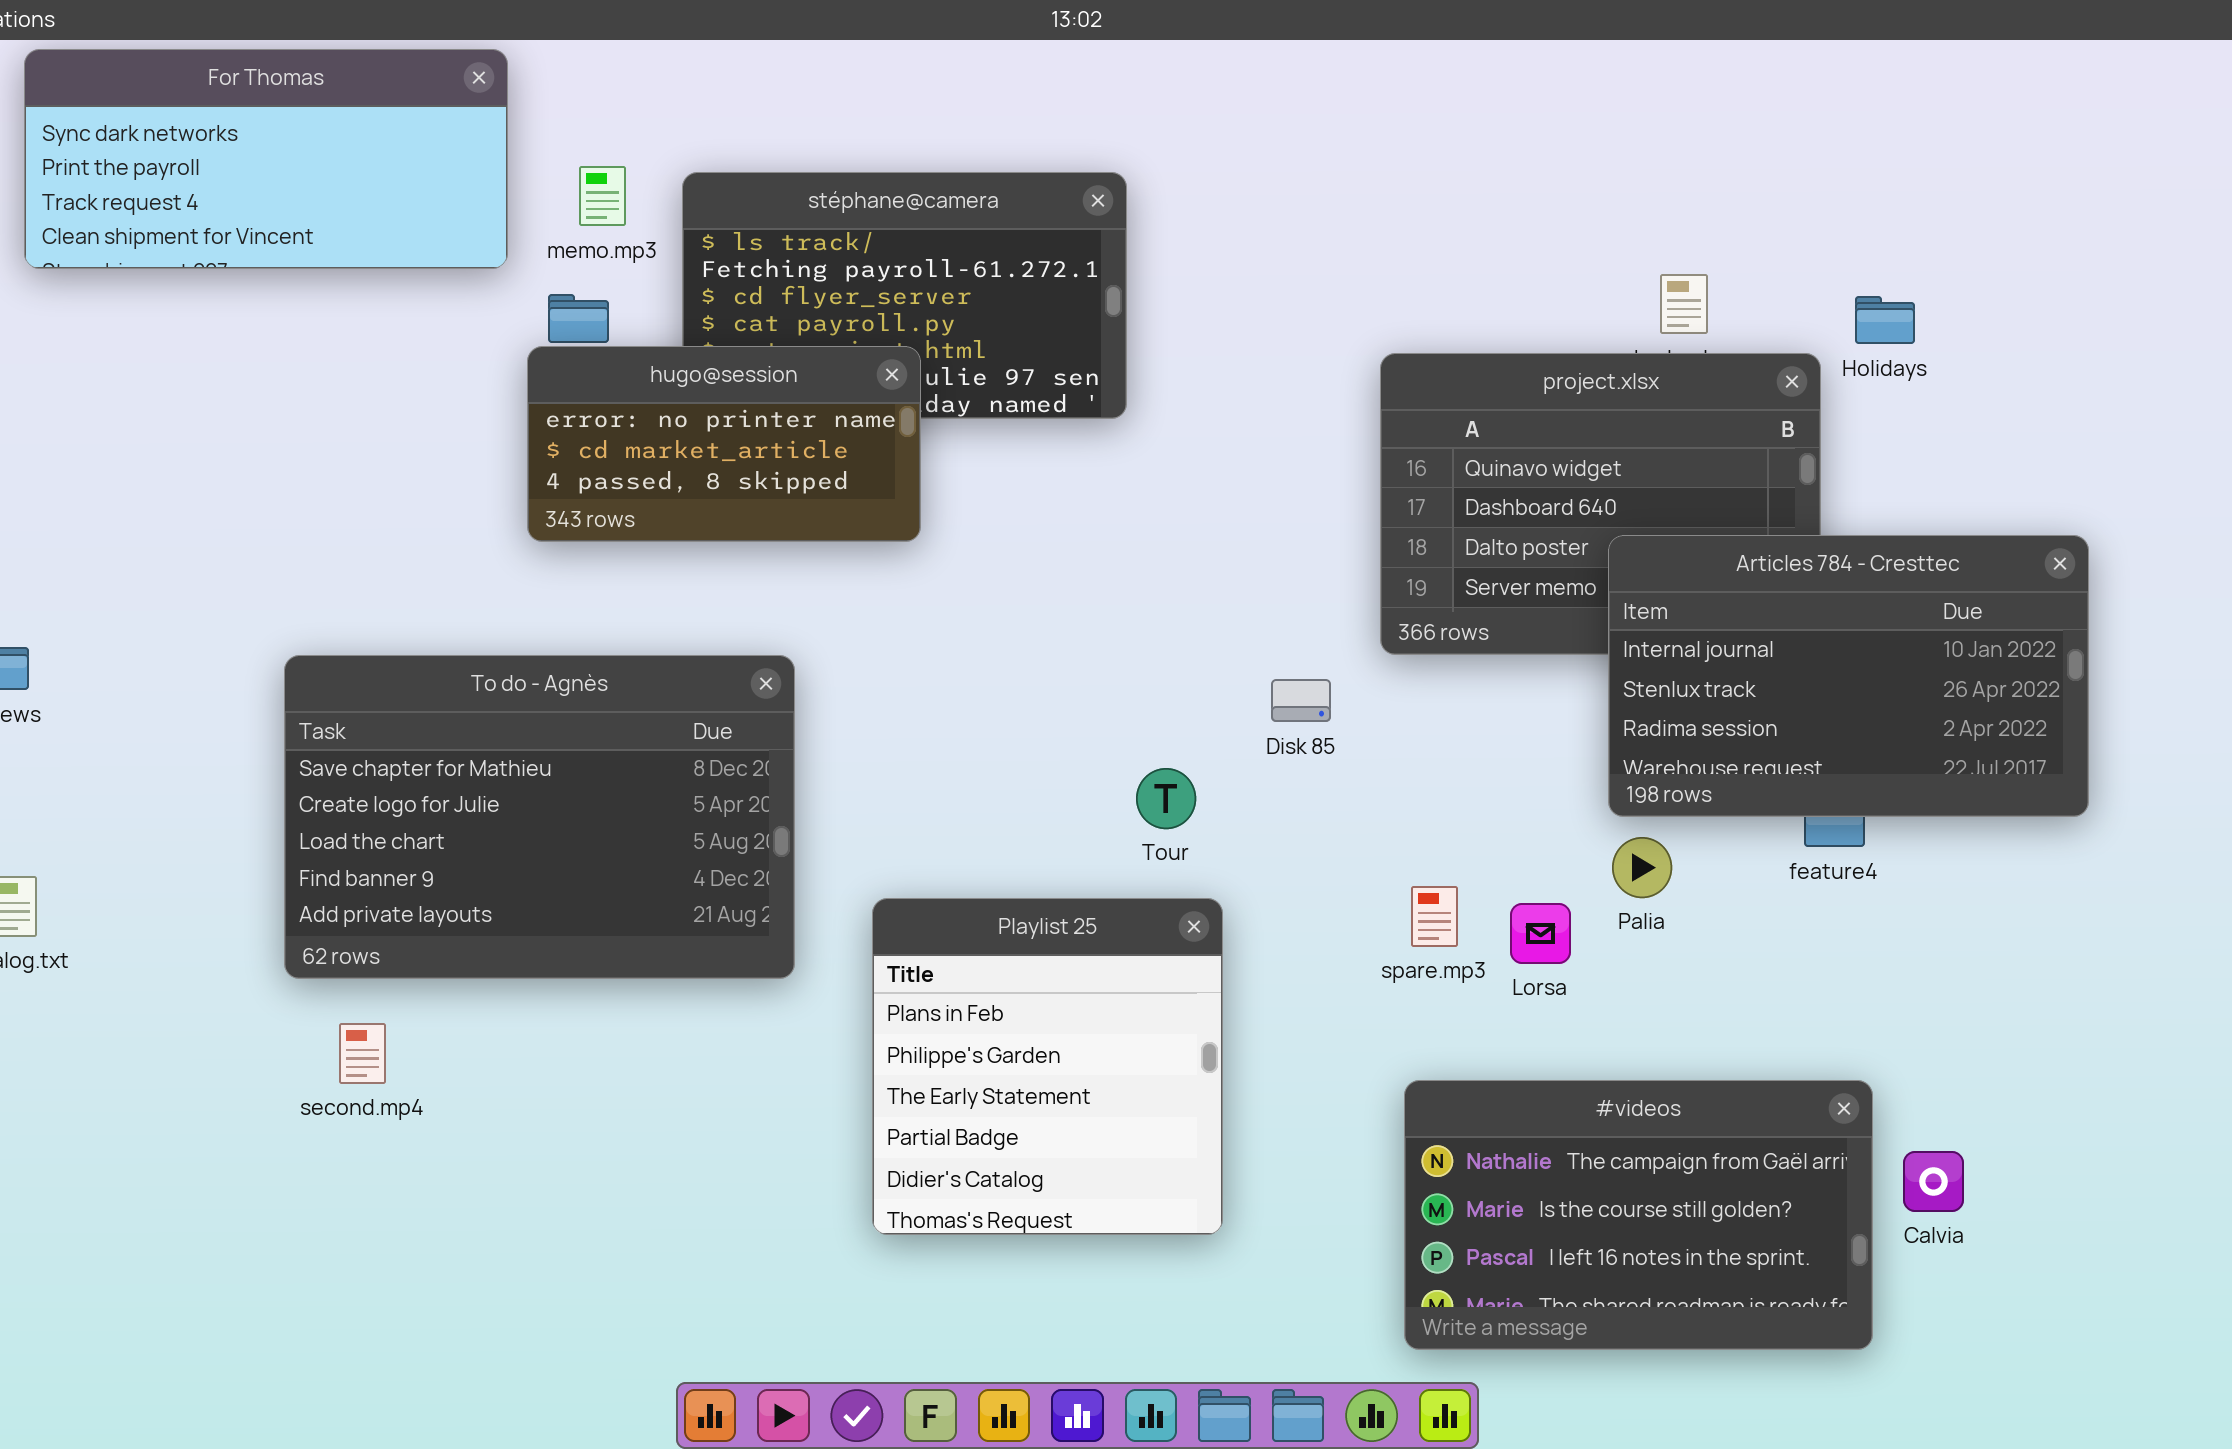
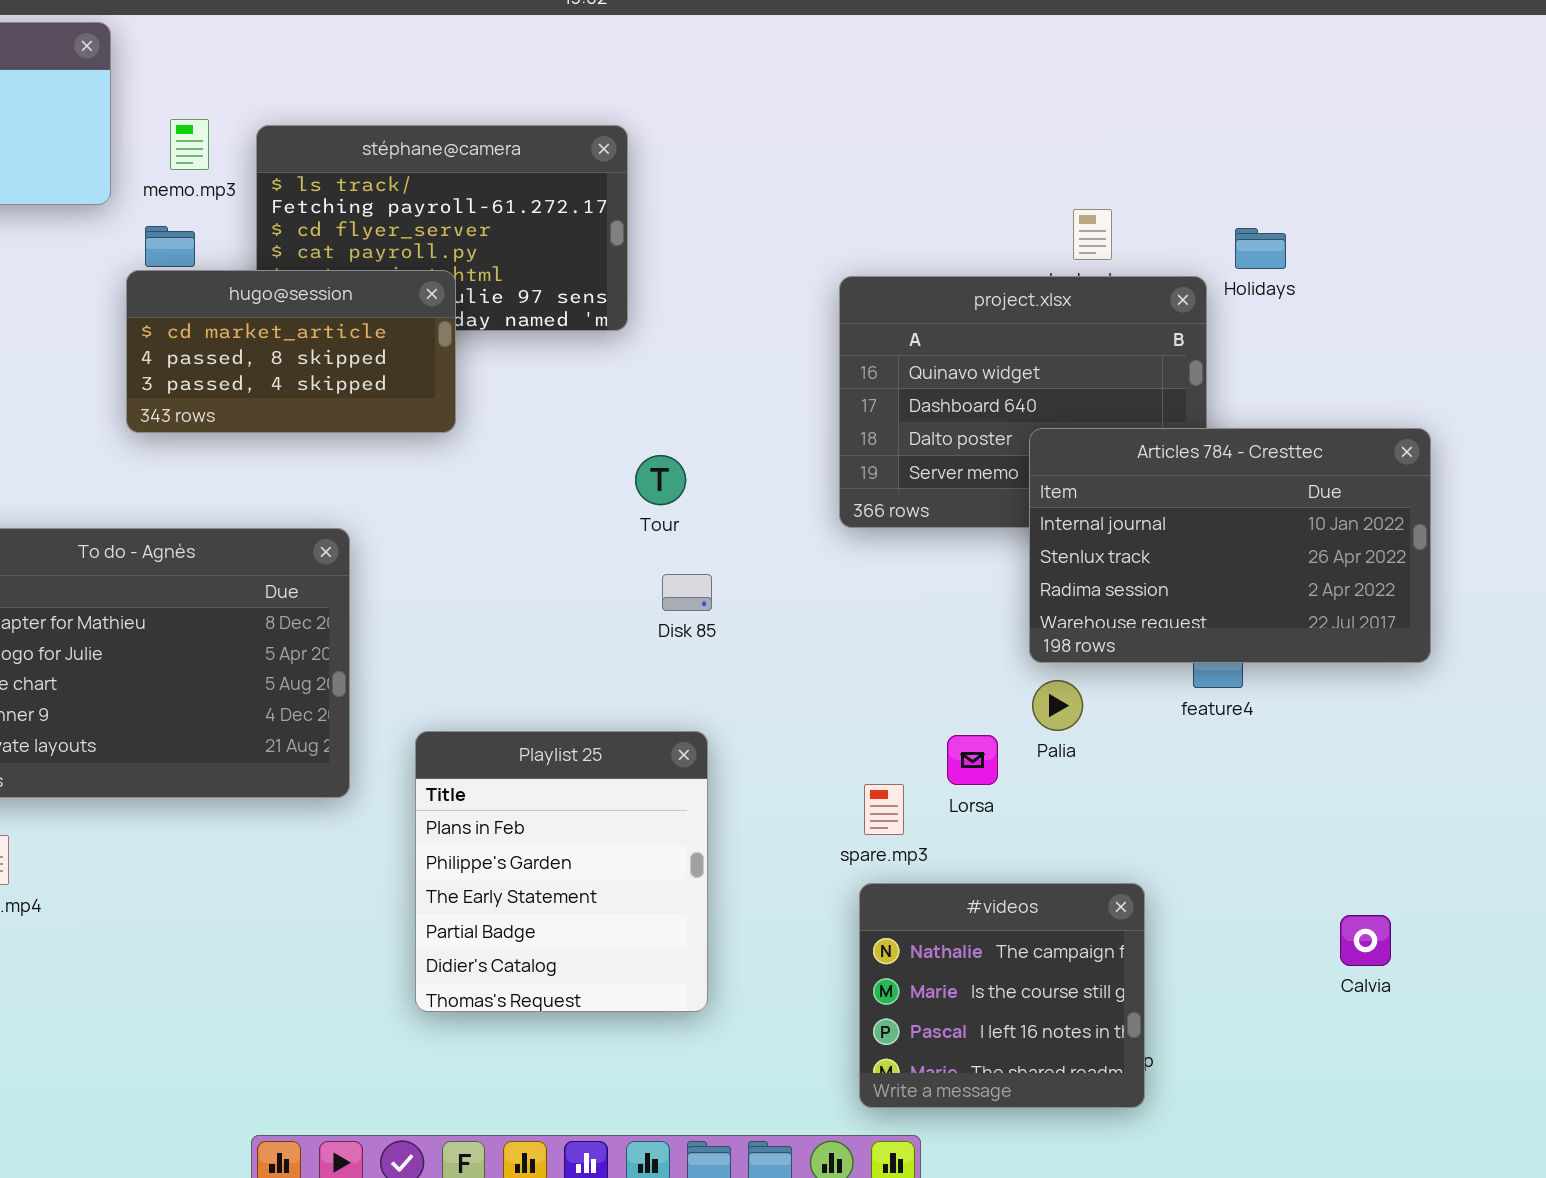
hugo@session: [527,346,921,542] -> [126,270,456,433], scrolled down 1 row
Disk 85: [1271,679,1331,722] -> [662,574,712,611], moved
Tour: [1136,768,1196,829] -> [635,455,686,505], moved
spare.mp3: [1411,886,1458,947] -> [864,784,904,835], moved
#videos: [1404,1080,1873,1350] -> [859,883,1145,1108], resized
Calvia: [1903,1151,1964,1212] -> [1340,915,1391,966], moved

